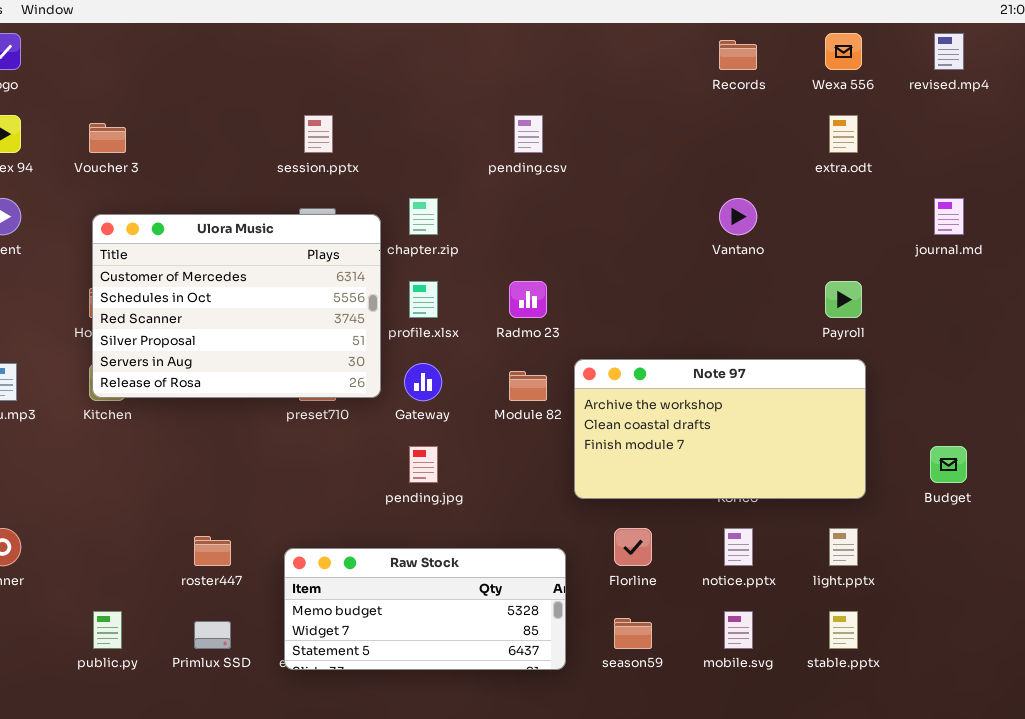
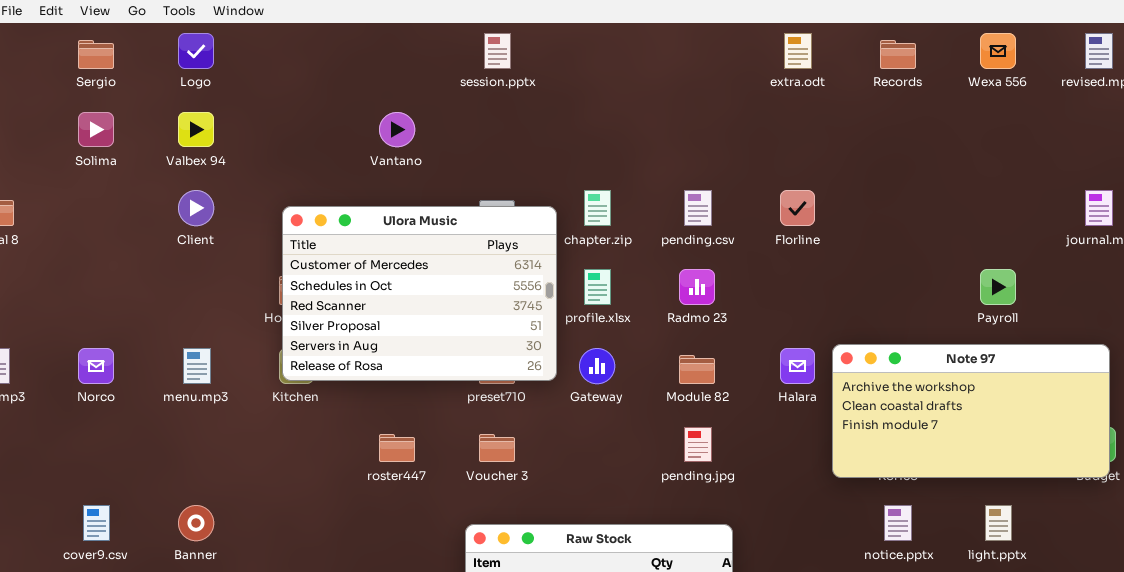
session.pptx: [304,115,333,153] -> [484,33,511,69], moved
pending.csv: [514,115,543,153] -> [684,190,712,226], moved
extra.odt: [829,115,858,153] -> [784,33,812,69], moved
Voucher 3: [89,123,126,153] -> [479,434,515,462], moved
Vantano: [719,198,757,235] -> [379,112,415,147], moved
Note 97: [574,359,866,499] -> [832,344,1110,478], moved
pending.jpg: [409,446,438,483] -> [684,427,712,462], moved
Florline: [614,528,652,566] -> [780,190,815,226], moved
roster447: [194,536,231,566] -> [379,434,415,462], moved

